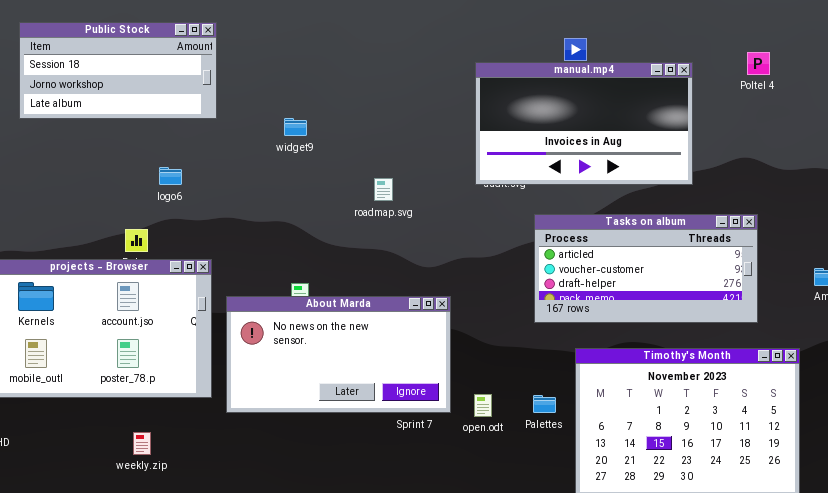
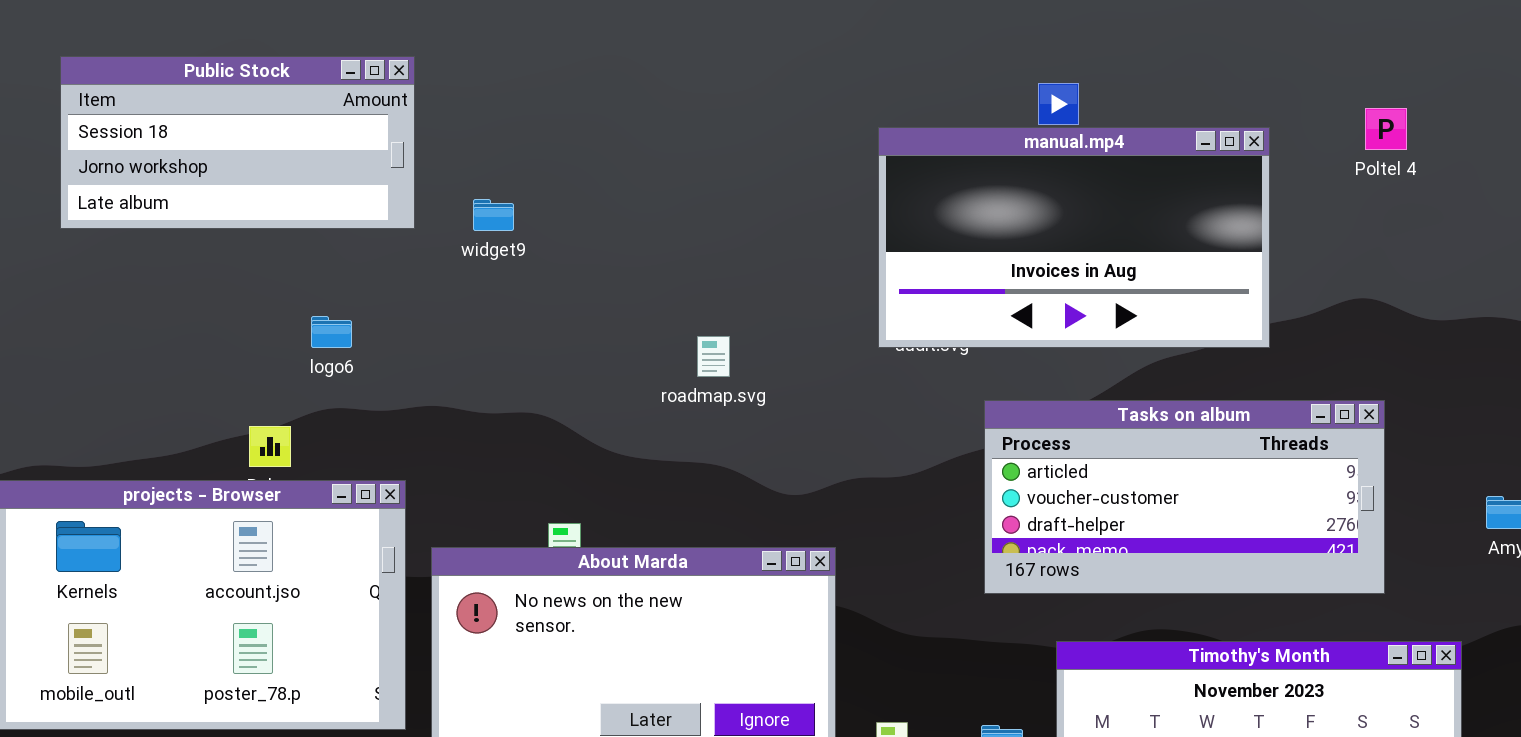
widget9: [284,118,307,136] -> [473,199,514,231], moved

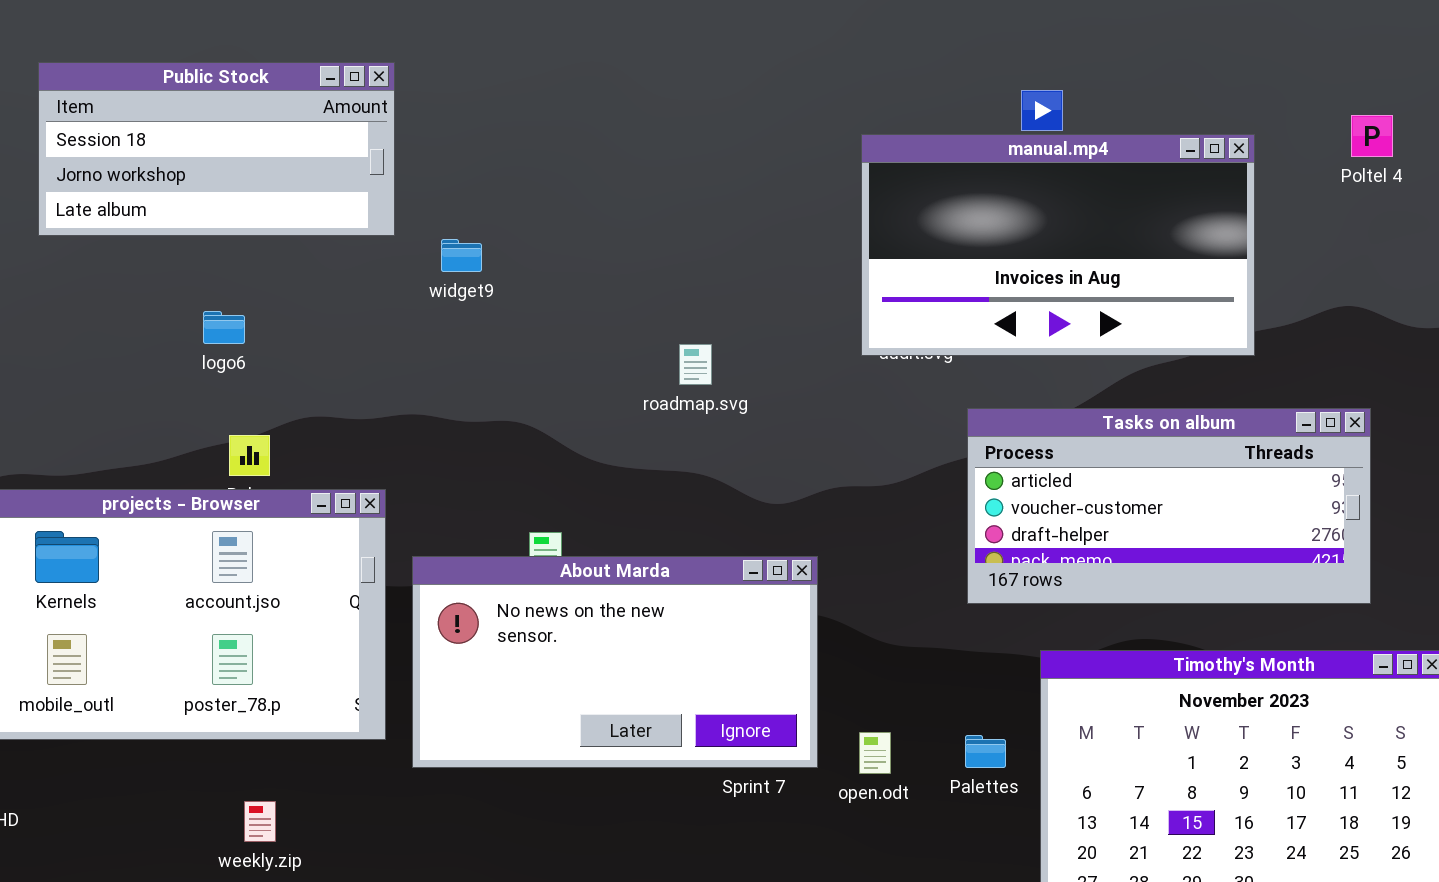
widget9: [473,199,514,231] -> [441,239,482,272], moved
logo6: [311,316,352,348] -> [203,311,245,344], moved

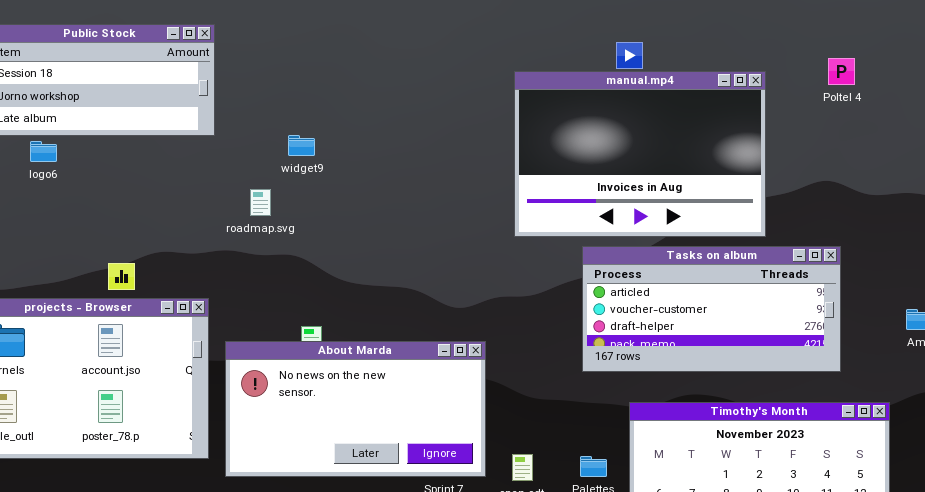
manual.mp4: [861,134,1255,356] -> [514,71,766,237], resized
widget9: [441,239,482,272] -> [288,135,315,156], moved
logo6: [203,311,245,344] -> [30,141,57,162], moved
roadmap.svg: [679,344,712,385] -> [250,189,271,216], moved

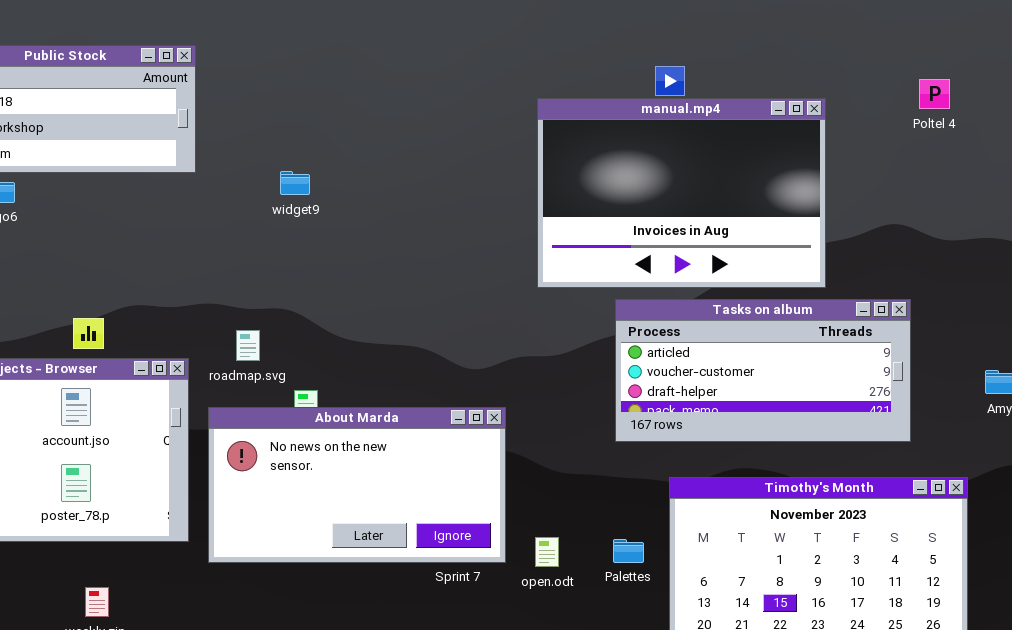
Poltel 4: [828,58,855,85] -> [919,79,950,109], moved
roadmap.svg: [250,189,271,216] -> [236,330,260,361], moved

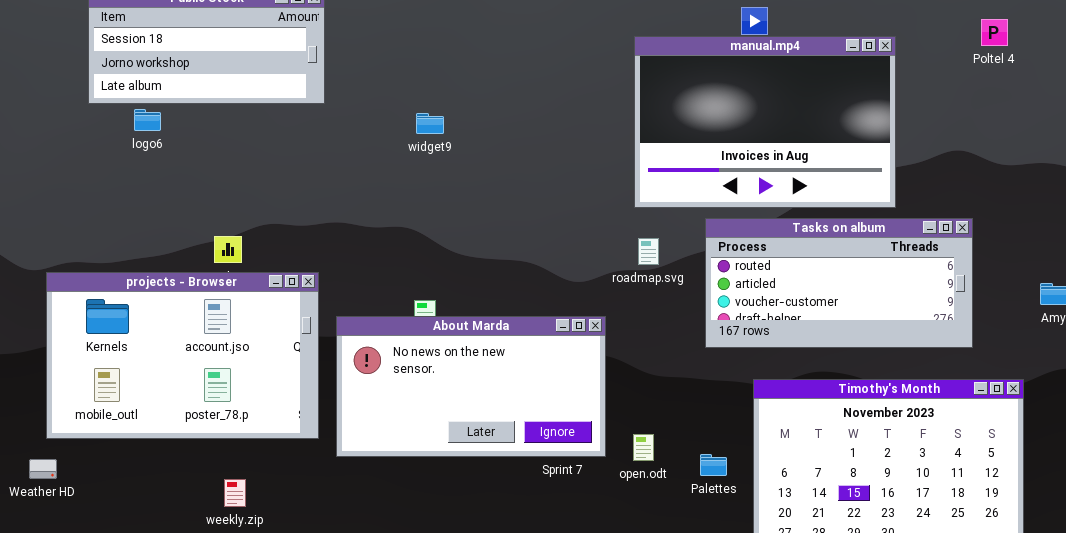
widget9: [280,171,310,195] -> [416,113,444,134], moved
Tasks on album: [615,299,911,442] -> [705,218,973,348], scrolled up 1 row
roadmap.svg: [236,330,260,361] -> [638,238,659,265], moved
Palettes: [613,539,644,563] -> [700,454,727,476], moved

